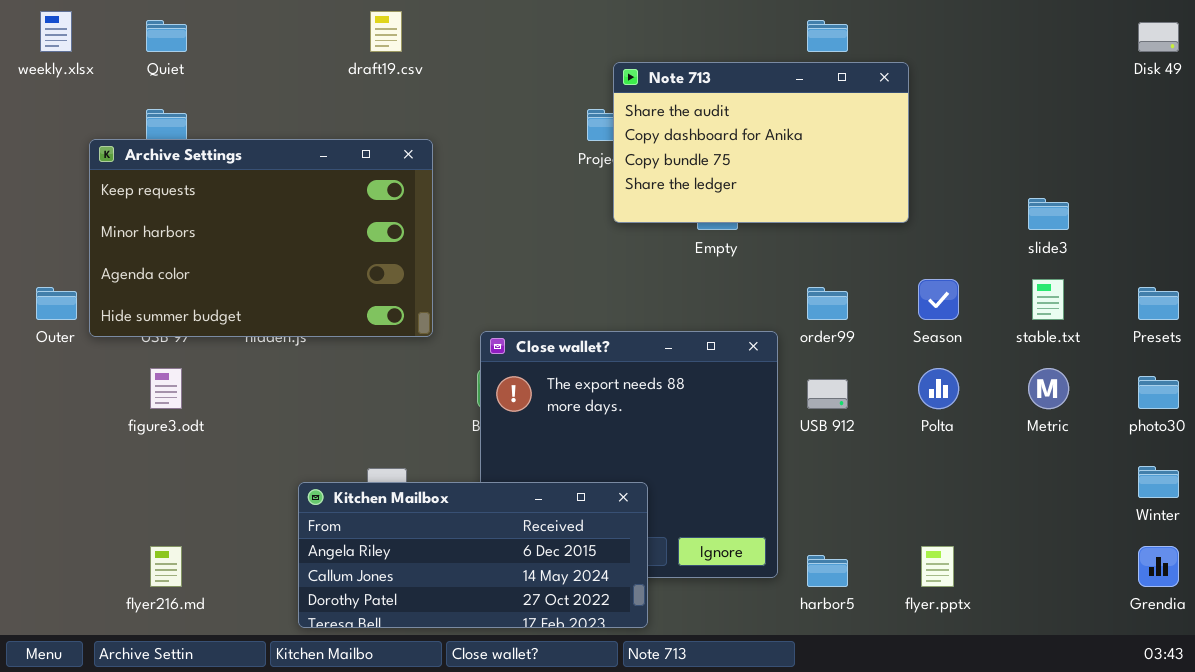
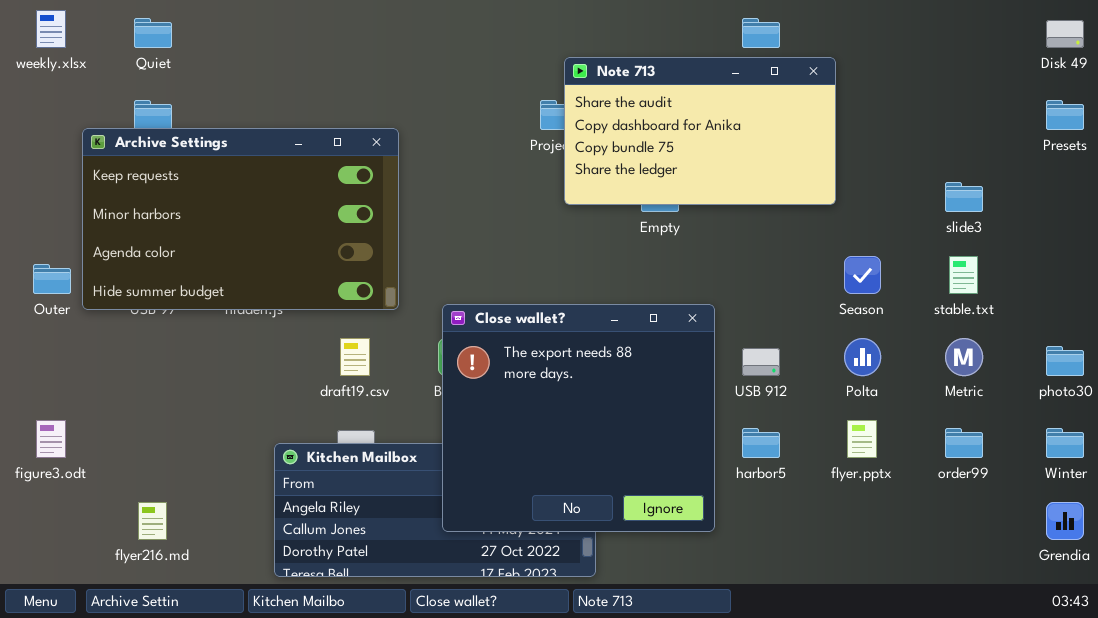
draft19.csv: [370,11,402,52] -> [340,338,370,376], moved
order99: [807,287,848,320] -> [945,428,983,458], moved
Presets: [1138,287,1179,320] -> [1046,100,1084,130], moved
Close wallet?: [480,331,778,578] -> [442,304,715,532], raised
figure3.odt: [150,368,182,409] -> [36,420,66,458], moved
flyer.pptx: [921,546,954,587] -> [847,420,877,458], moved
harbor5: [807,555,848,587] -> [742,428,780,458], moved

